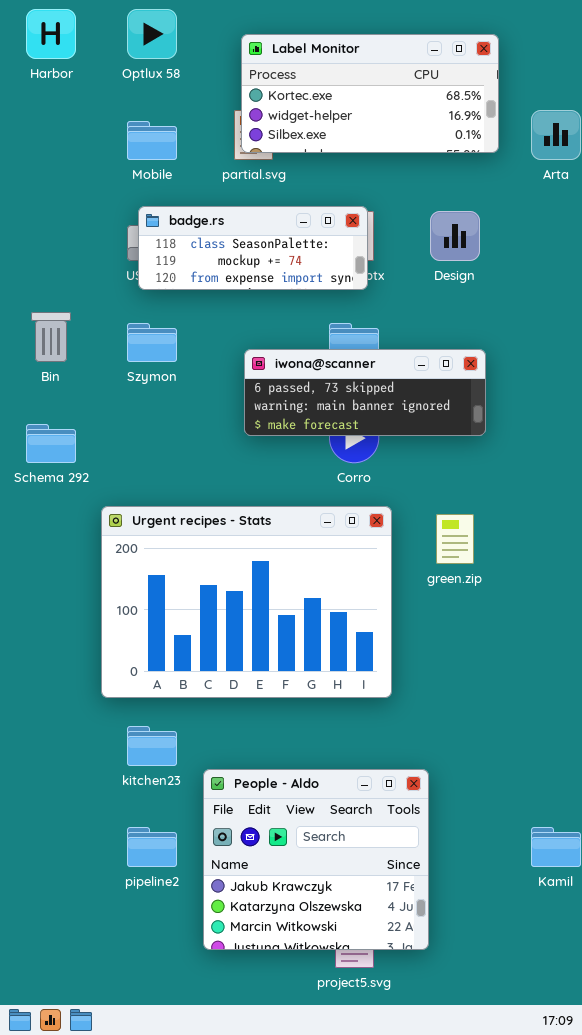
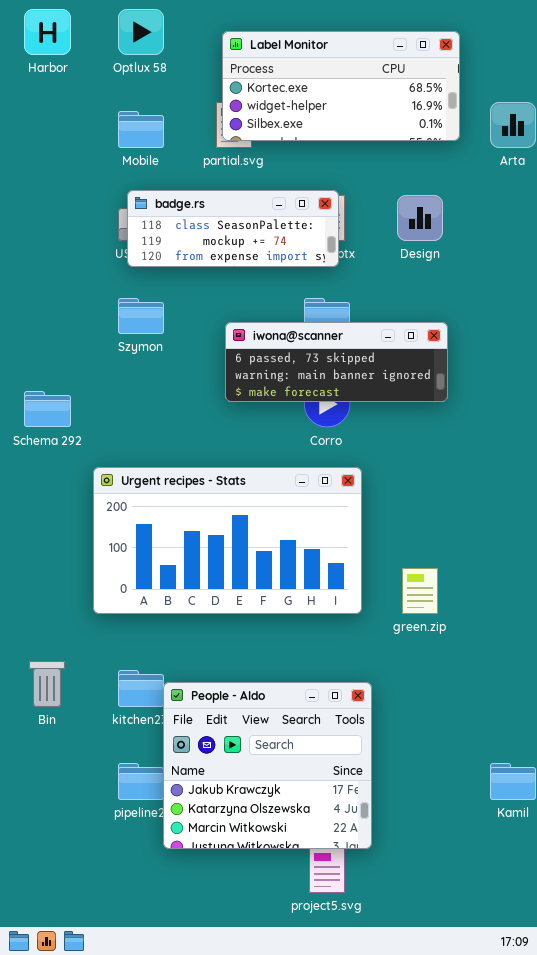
Bin: [31,312,71,362] -> [29,661,65,707], moved
Urgent recipes - Stats: [101,506,392,698] -> [93,467,362,614], resized
green.zip: [436,514,474,564] -> [402,568,438,614], moved
People - Aldo: [203,769,429,950] -> [163,682,372,849], moved

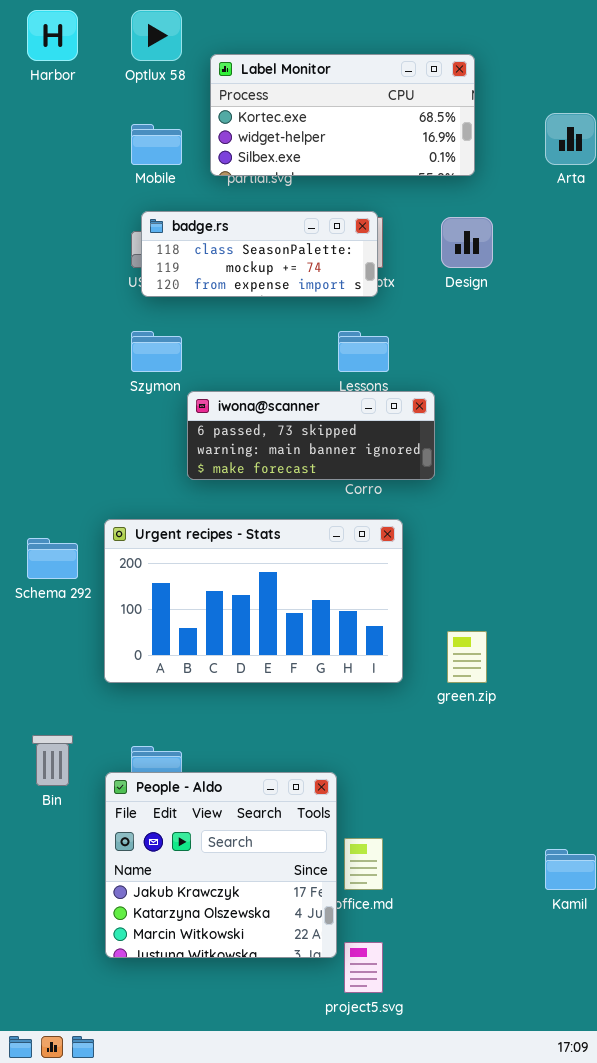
Label Monitor: [222,31,460,141] -> [210,54,475,176], moved
iwona@scanner: [225,322,448,402] -> [187,391,435,480], moved
Schema 292: [24,391,71,427] -> [27,538,78,579], moved
People - Aldo: [163,682,372,849] -> [105,772,337,958], moved

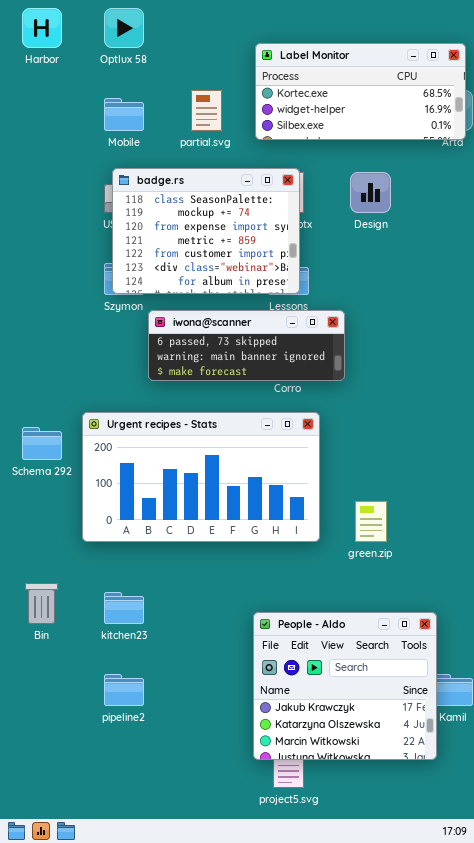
Label Monitor: [210,54,475,176] -> [255,43,466,140], moved
badge.rs: [141,211,378,297] -> [112,168,300,294], resized
People - Aldo: [105,772,337,958] -> [253,612,437,760], moved

